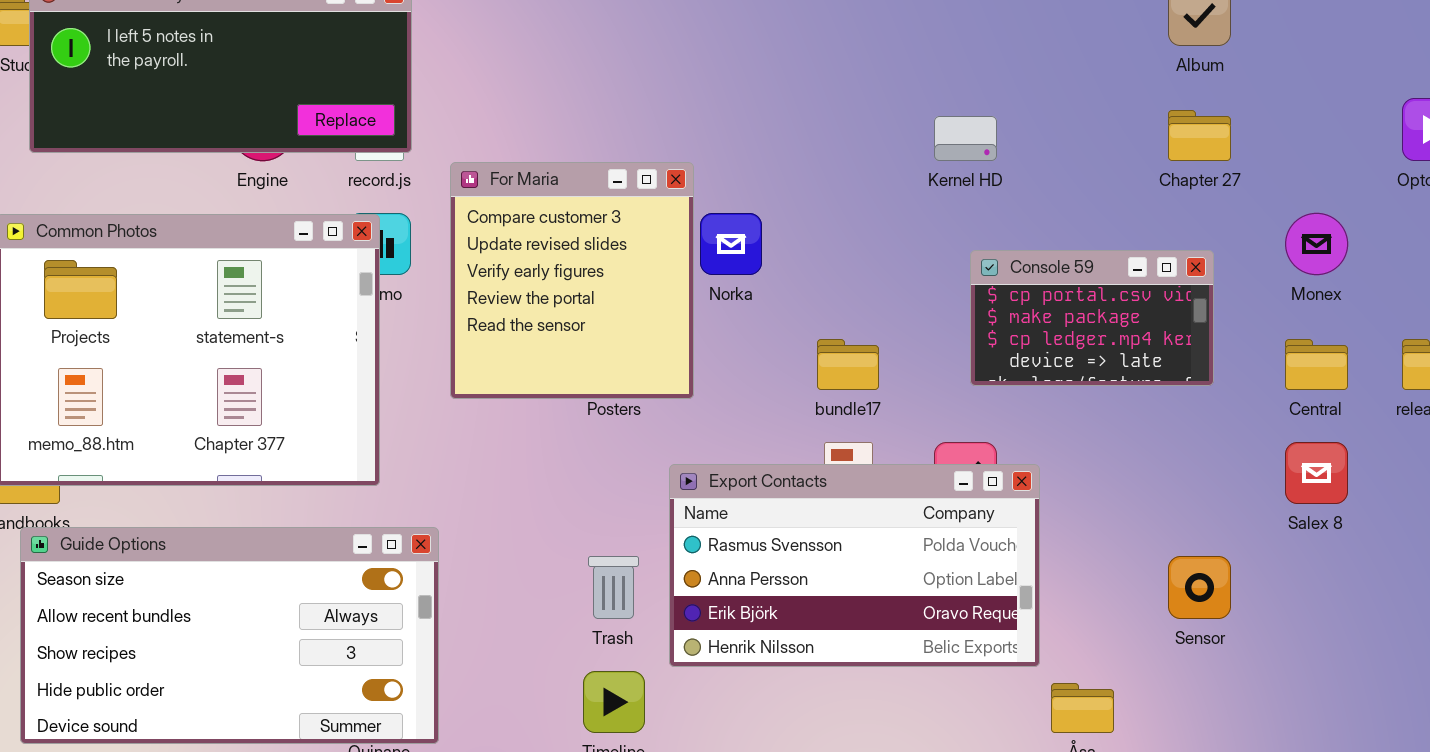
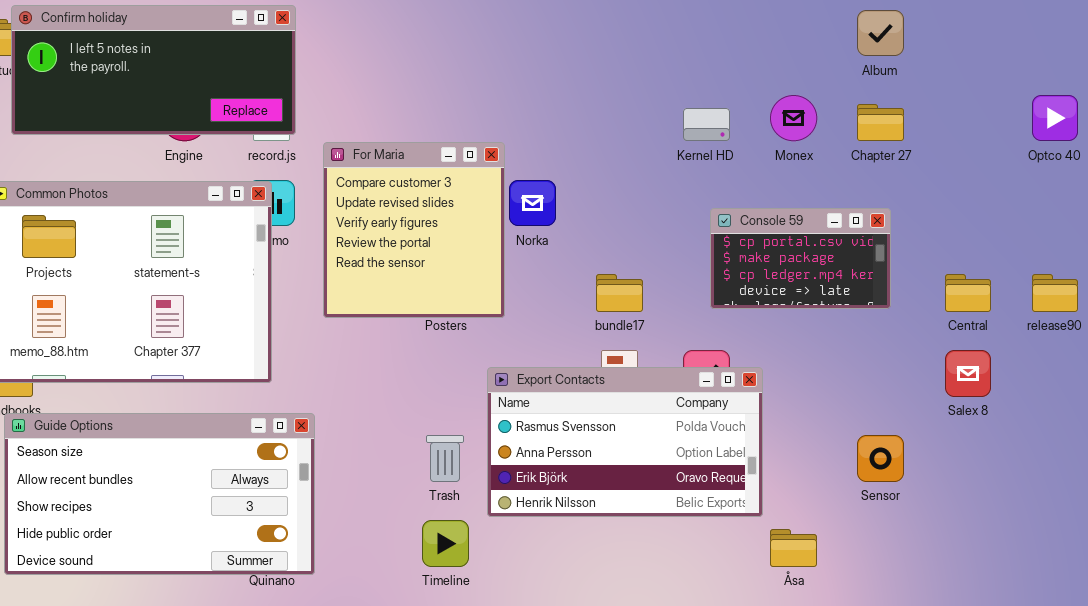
Monex: [1285,213,1348,275] -> [770,95,817,141], moved

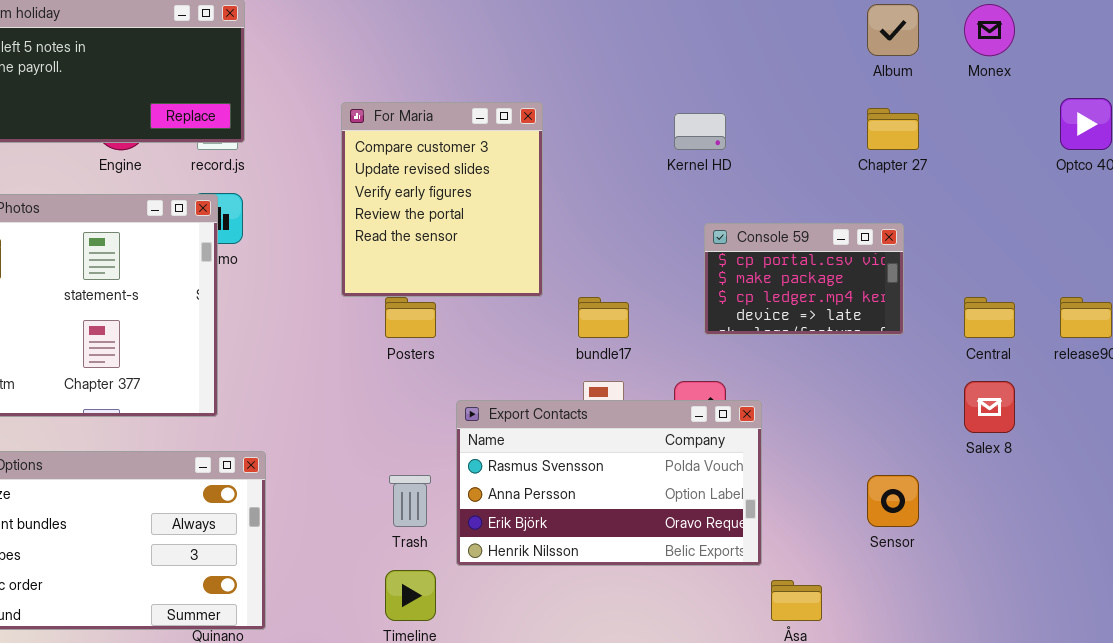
Monex: [770,95,817,141] -> [964,4,1015,56], moved
For Maria: [323,142,505,318] -> [341,102,543,297], moved

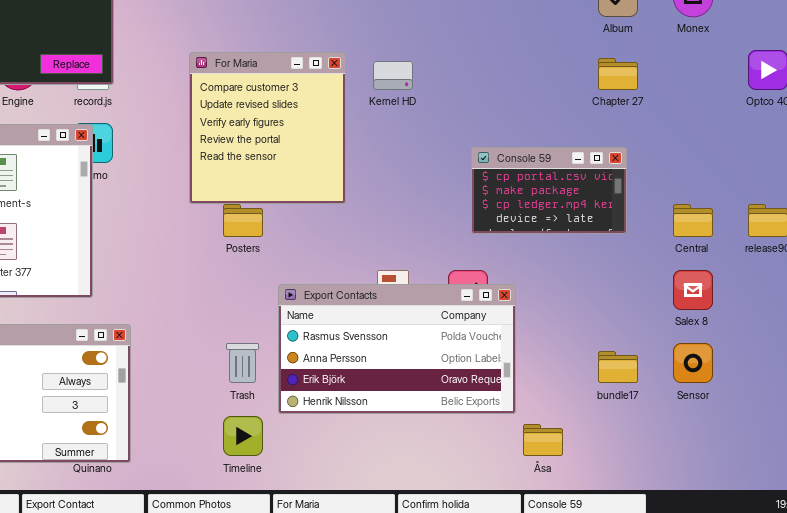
Kernel HD: [674,113,726,150] -> [373,61,413,90], moved
bundle17: [578,297,629,338] -> [598,351,638,383], moved
Sensor: [867,475,919,527] -> [673,343,713,383], moved

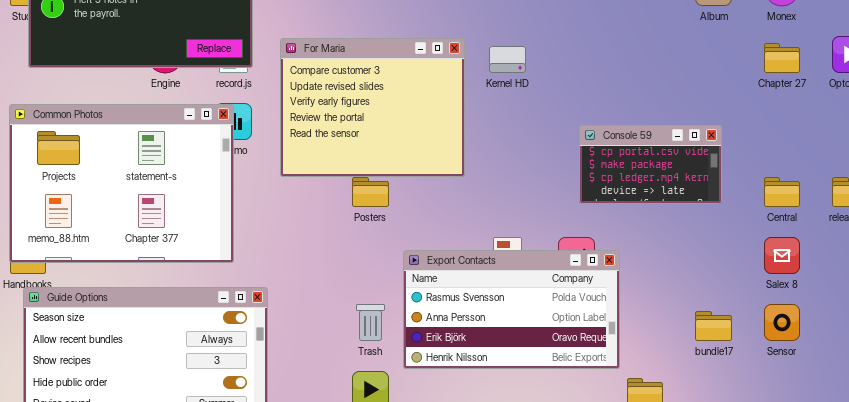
For Maria: [189,52,346,204] -> [280,38,465,177], resized
Chapter 27: [598,58,638,90] -> [764,43,800,73], moved

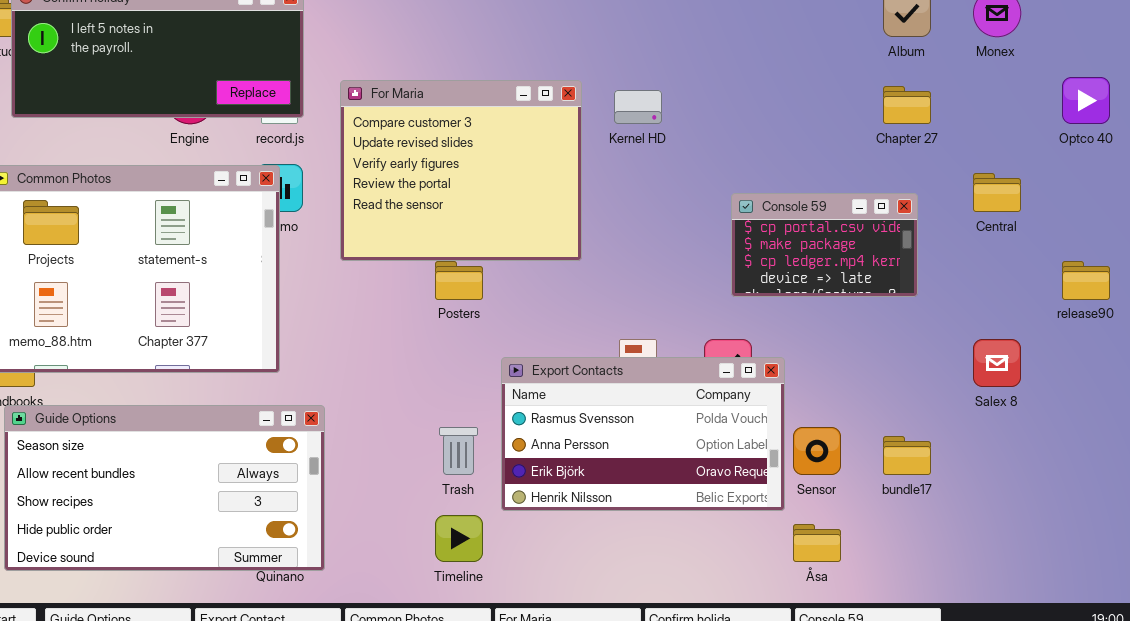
Chapter 27: [764,43,800,73] -> [883,86,931,124], moved
Central: [764,177,800,207] -> [973,173,1021,212], moved
Sensor: [764,304,800,341] -> [793,427,841,475], moved

